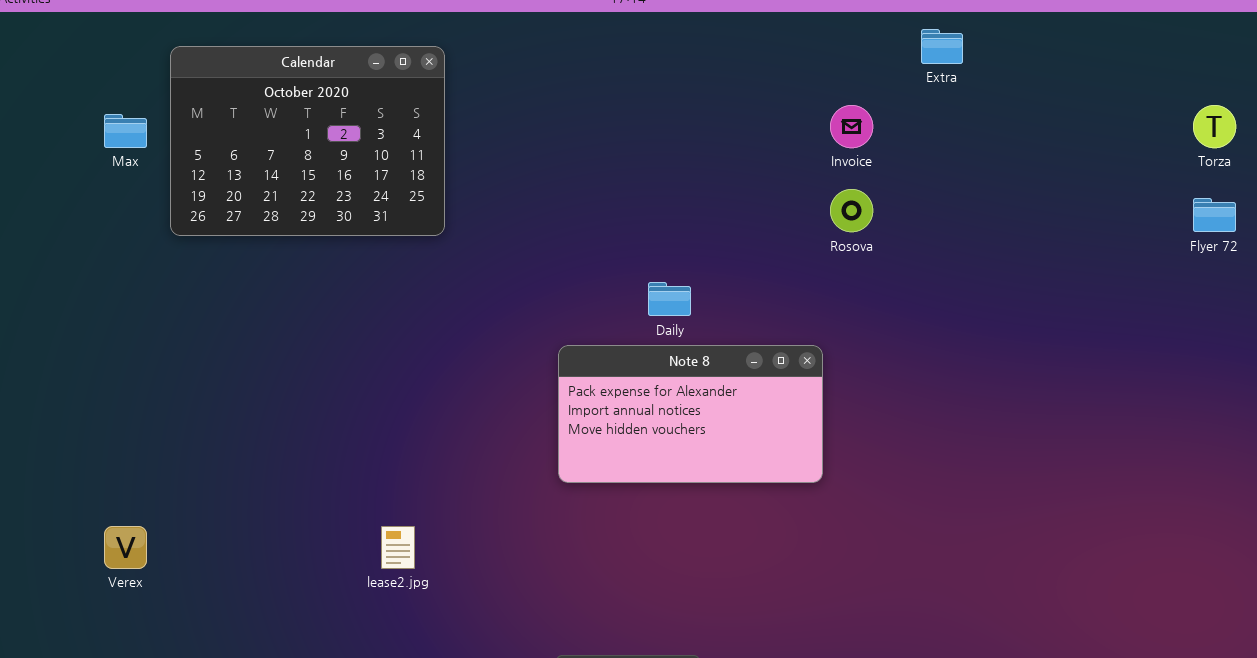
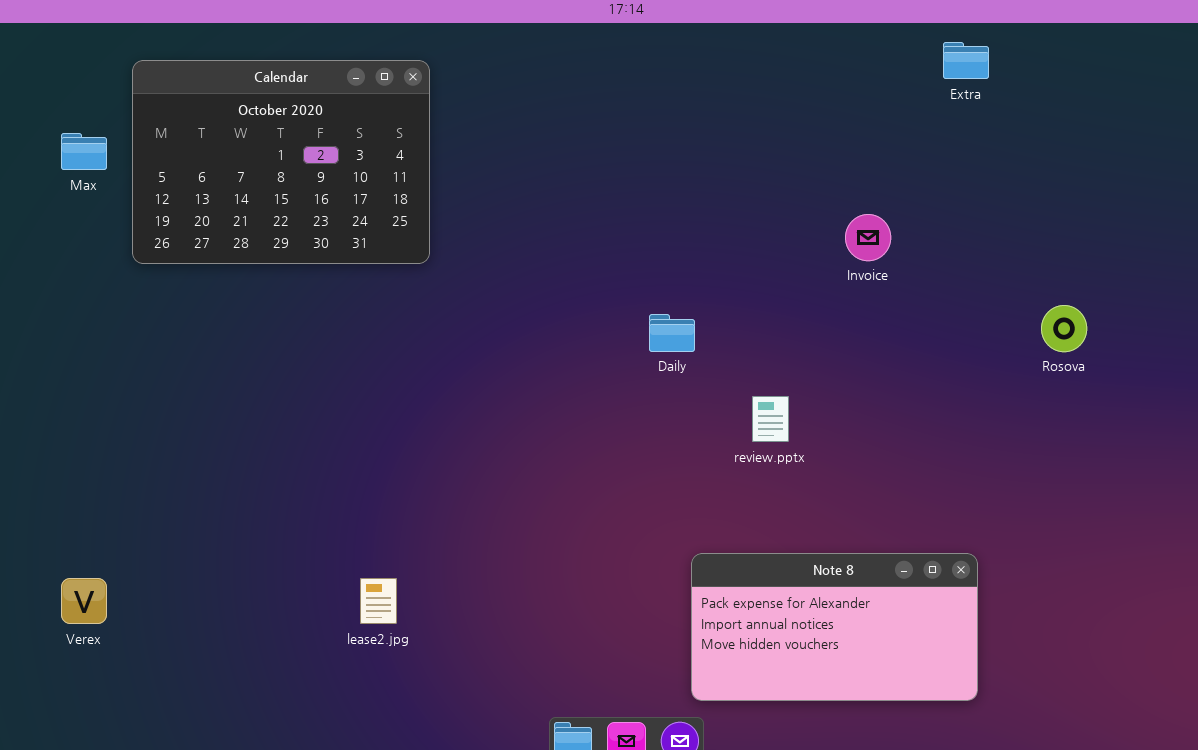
Invoice: [830,105,873,148] -> [845,214,891,261], moved
Rosova: [830,189,873,232] -> [1041,305,1087,352], moved
Note 8: [558,345,823,483] -> [691,553,978,701], moved

